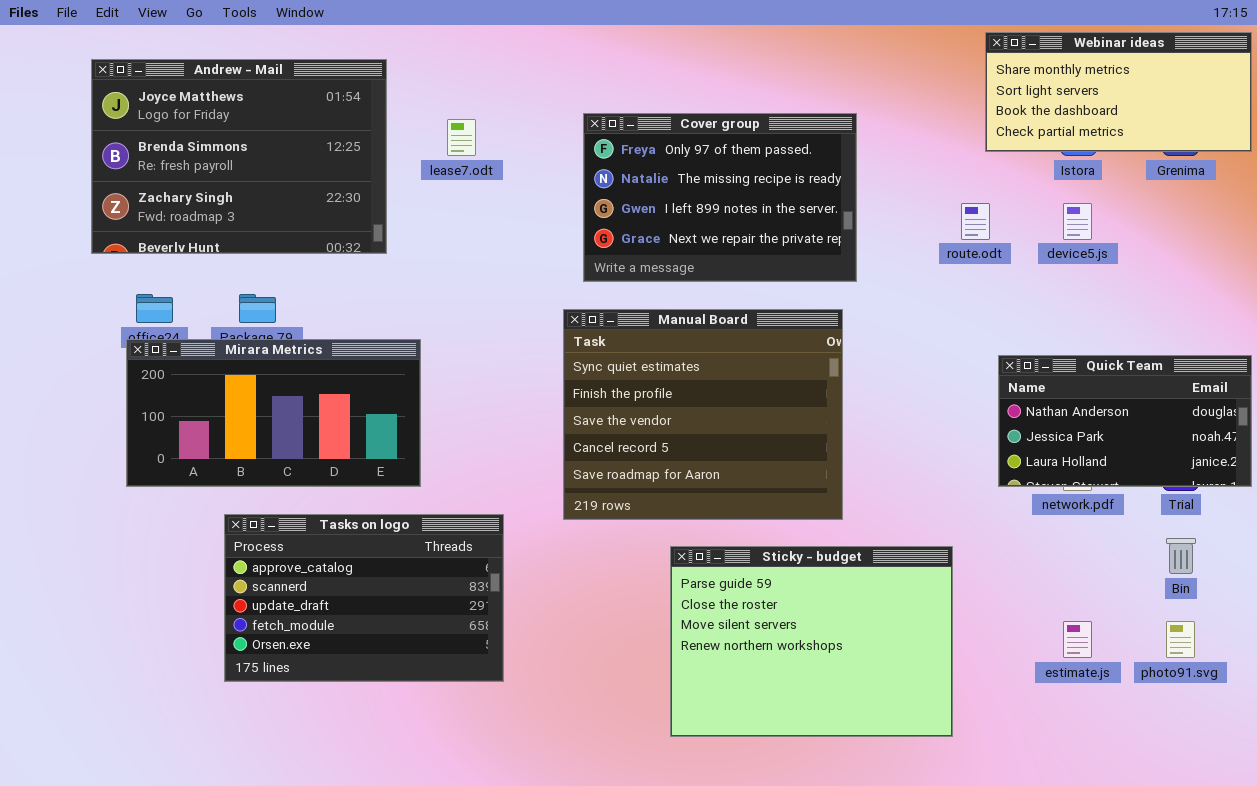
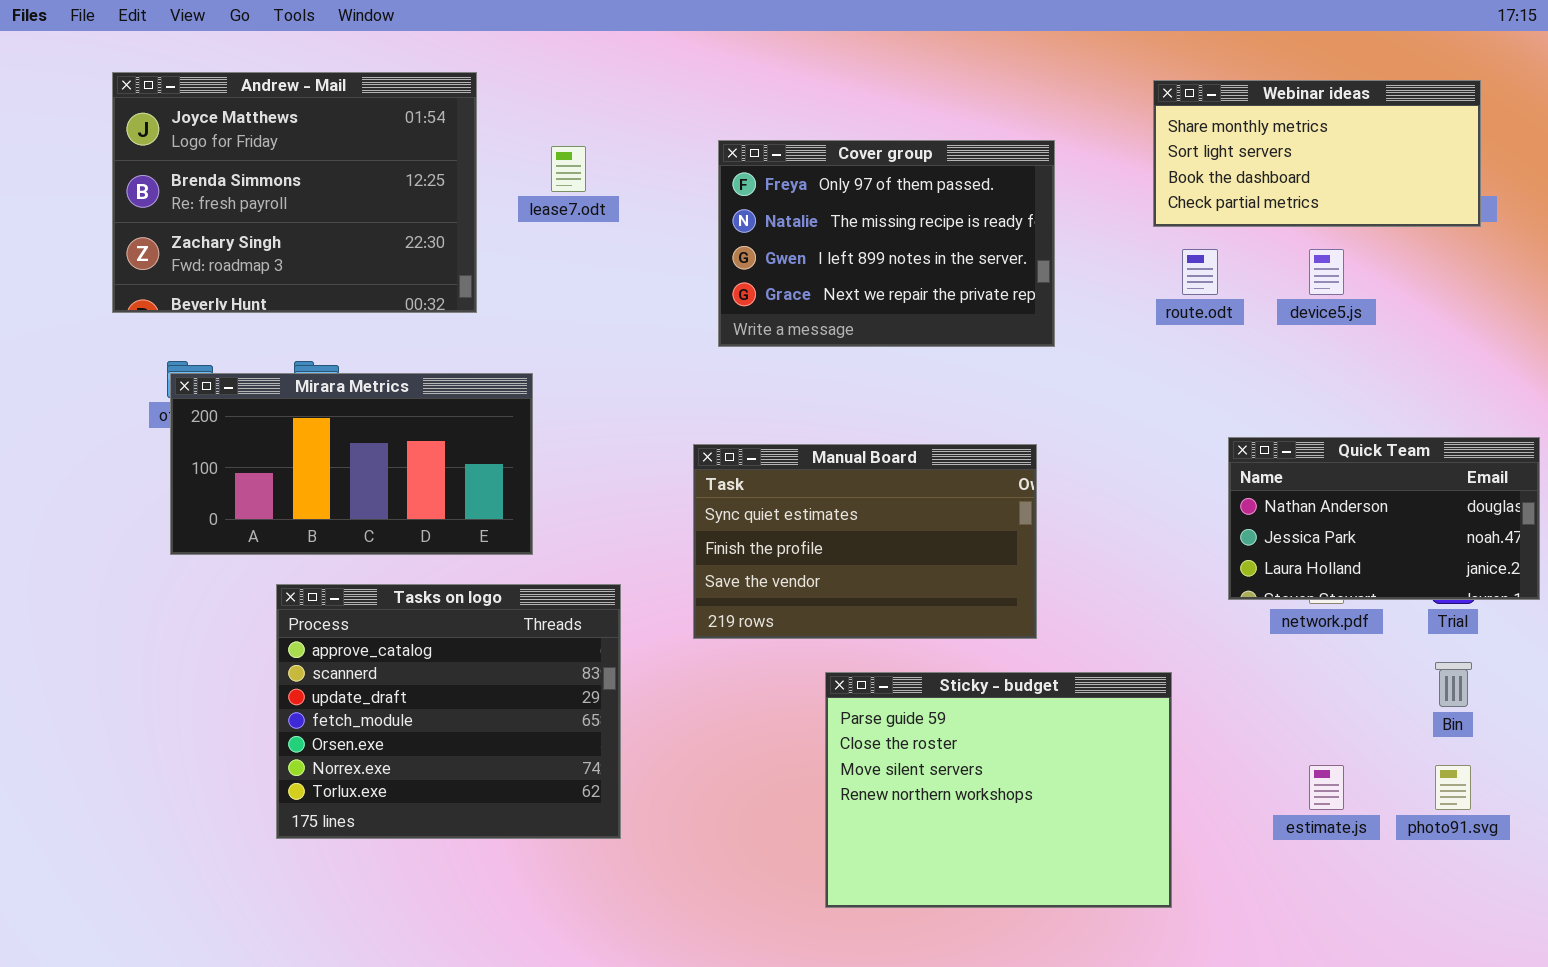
Webinar ideas: [985,32,1252,152] -> [1153,80,1481,227], moved
Manual Board: [563,309,843,520] -> [693,444,1037,639], resized
Mirara Metrics: [126,339,421,487] -> [170,373,533,555], moved
Tasks on logo: [224,514,504,682] -> [276,584,621,839], resized

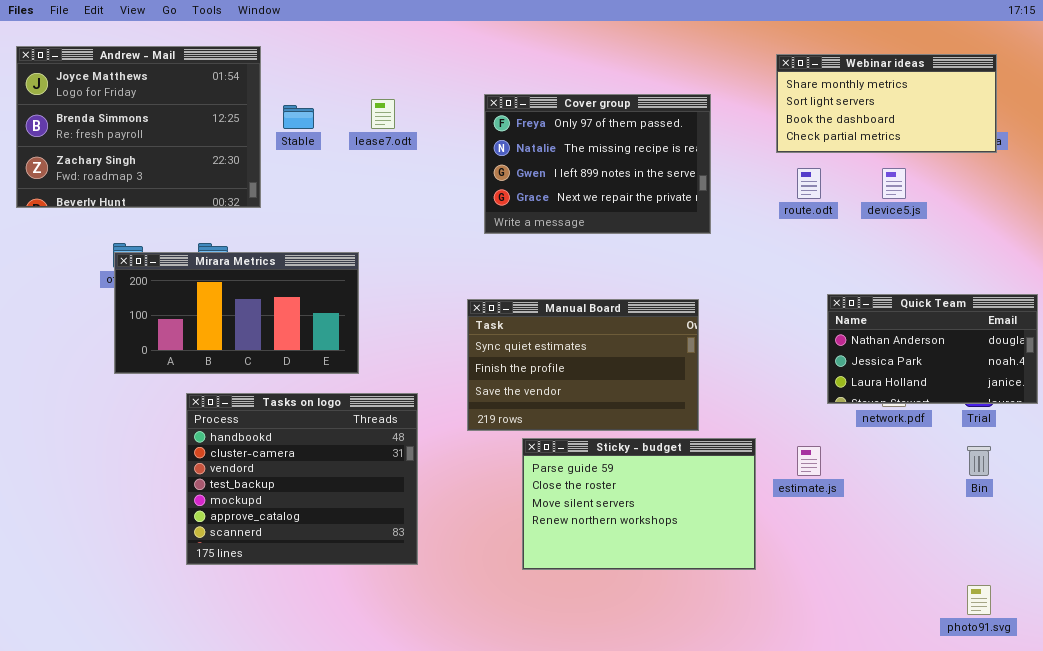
Andrew - Mail: [112,72,477,313] -> [16,46,261,208], moved
Tasks on logo: [276,584,621,839] -> [186,393,418,565], scrolled up 5 rows
Sticky - budget: [825,672,1172,908] -> [522,438,756,570], moved, resized
estimate.js: [1309,765,1344,810] -> [797,446,821,476], moved
photo91.svg: [1435,765,1471,810] -> [967,585,991,615], moved

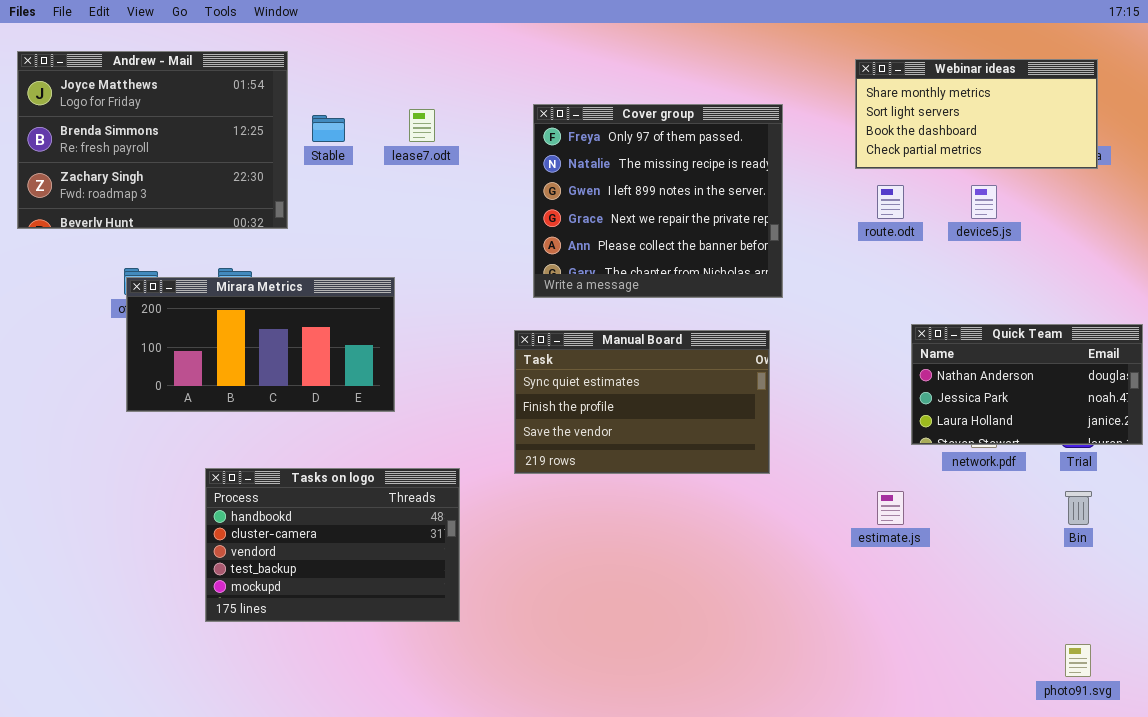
Cover group: [484,94,711,234] -> [533,104,783,298], resized
Tasks on logo: [186,393,418,565] -> [205,468,460,622], resized
Sticky - budget: [522,438,756,570] -> none, closed

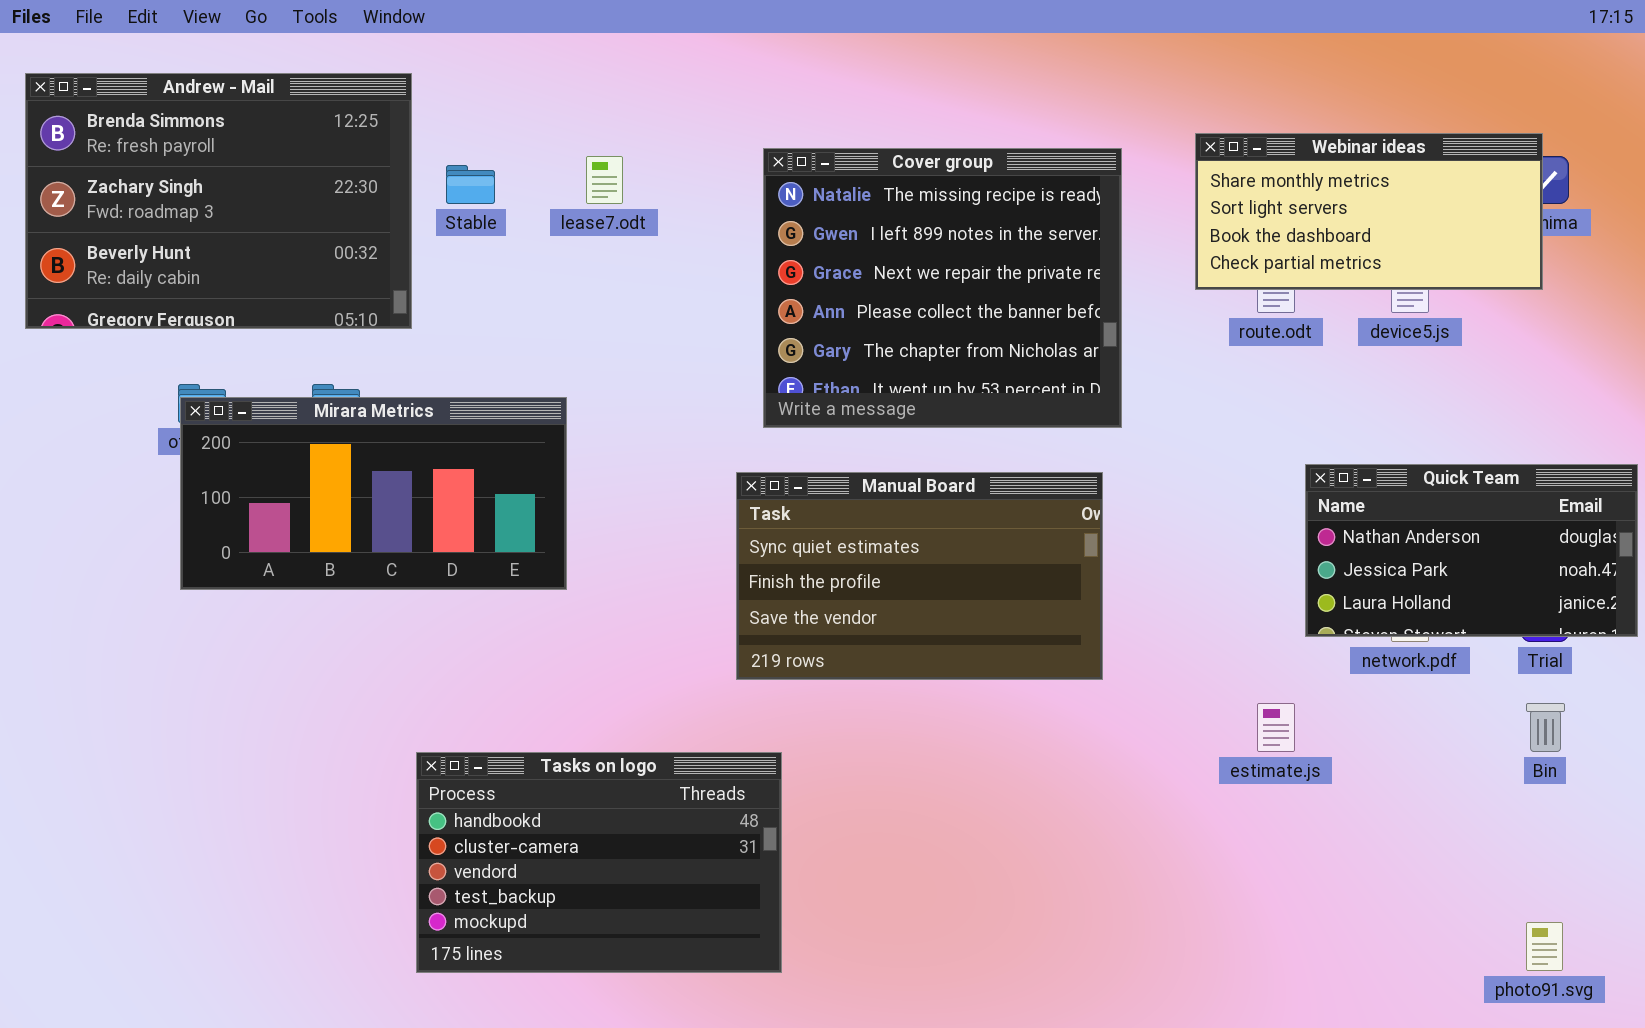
Andrew - Mail: [17,51,288,229] -> [25,73,412,329], scrolled down 1 row
Webinar ideas: [855,59,1098,169] -> [1195,133,1543,290], moved
Cover group: [533,104,783,298] -> [763,148,1122,428], scrolled down 1 row
Tasks on logo: [205,468,460,622] -> [416,752,782,973], moved

